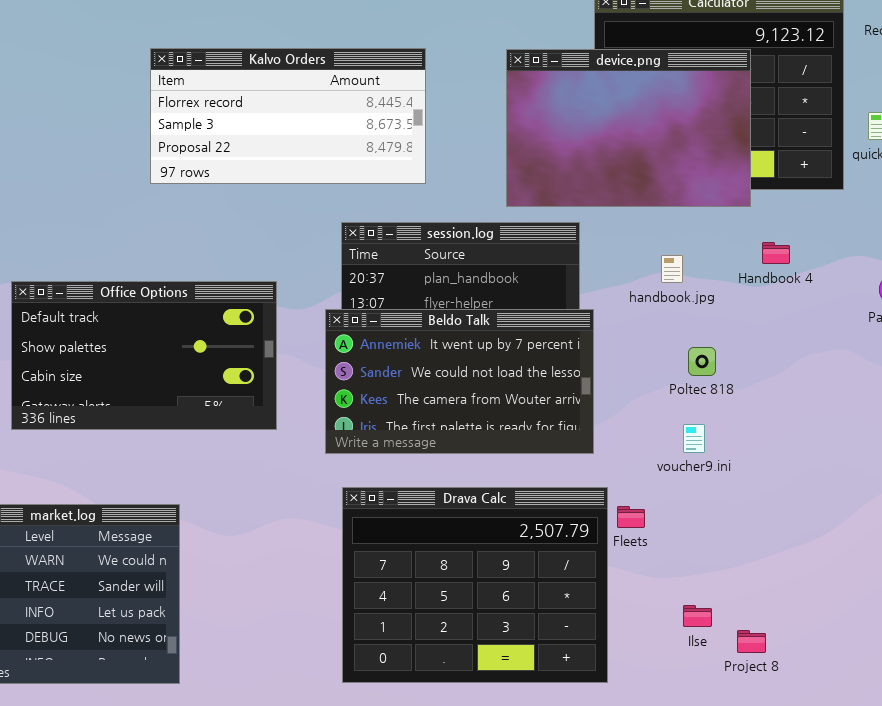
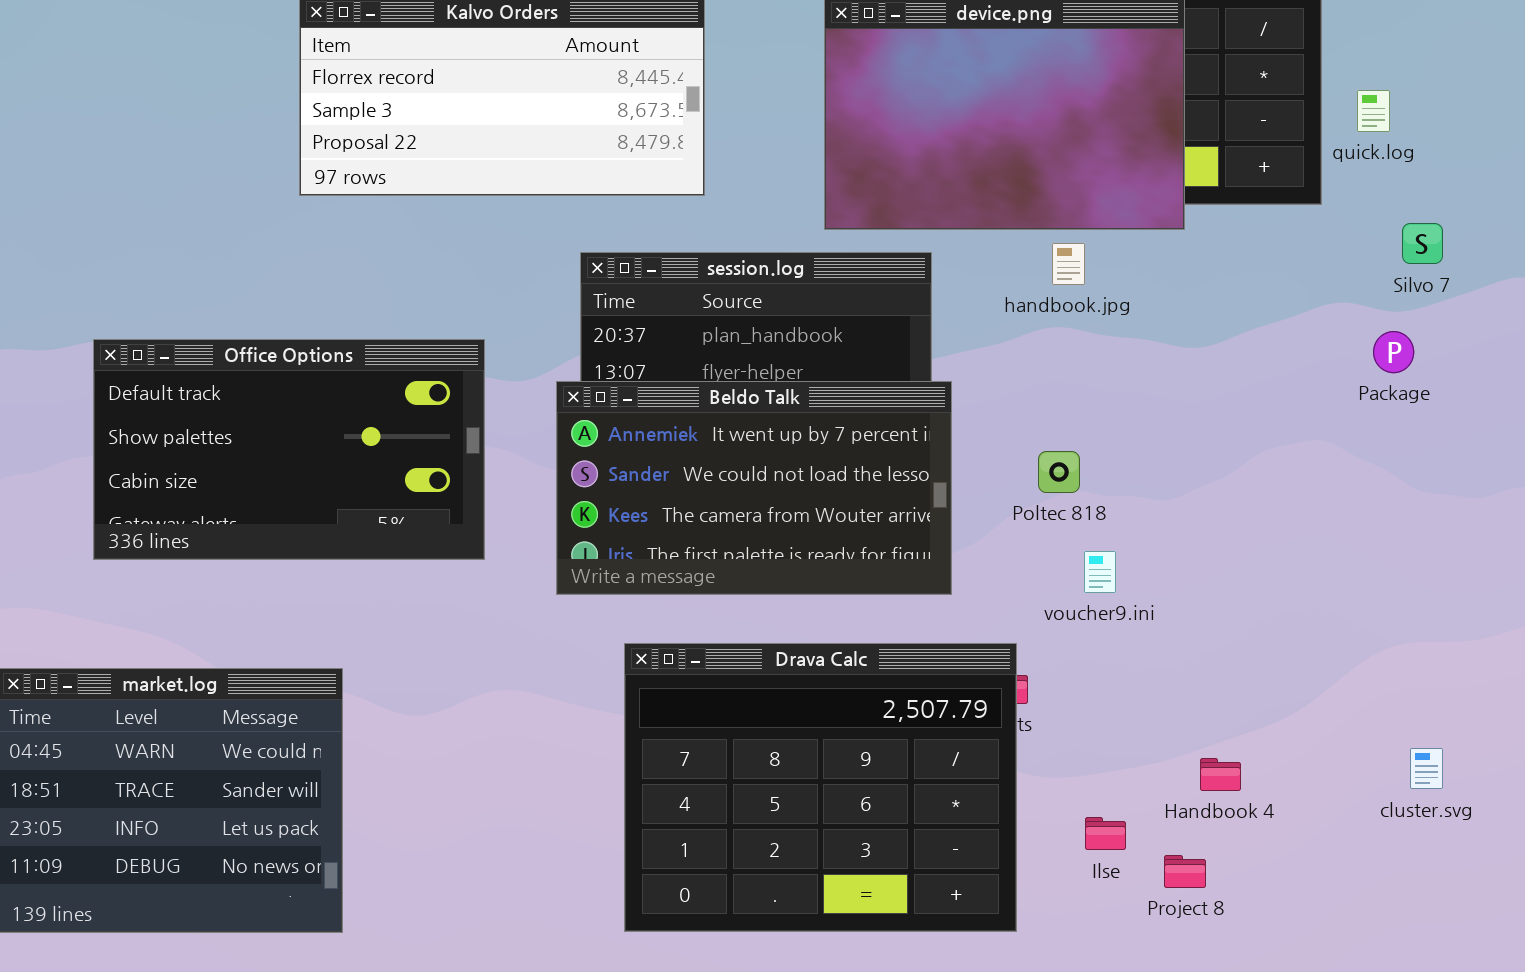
Handbook 4: [762,242,790,264] -> [1200,758,1241,791], moved
handbook.jpg: [661,255,683,283] -> [1052,243,1085,285], moved
Poltec 818: [688,347,716,376] -> [1038,451,1080,493], moved
Drava Calc: [342,487,608,683] -> [624,643,1017,932], moved

